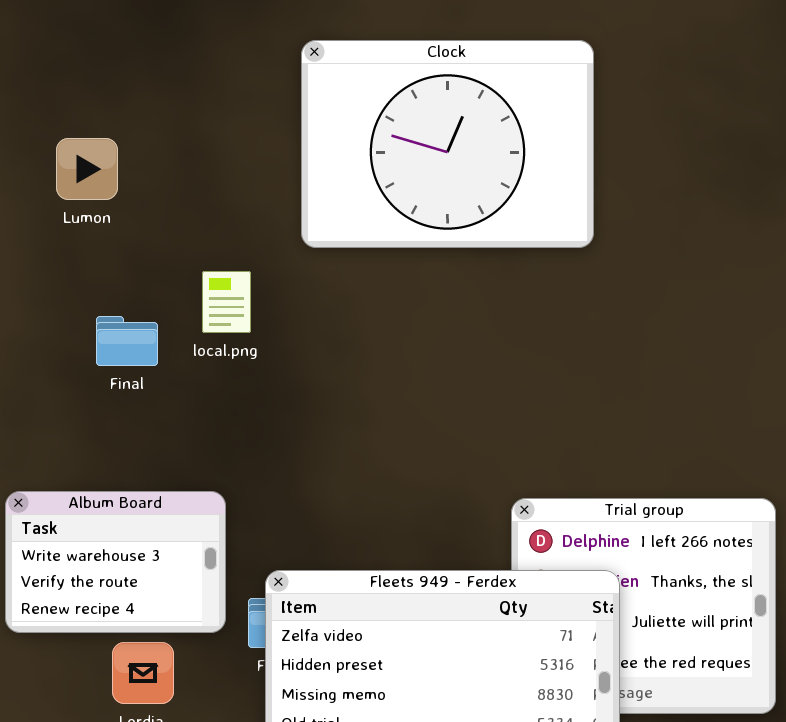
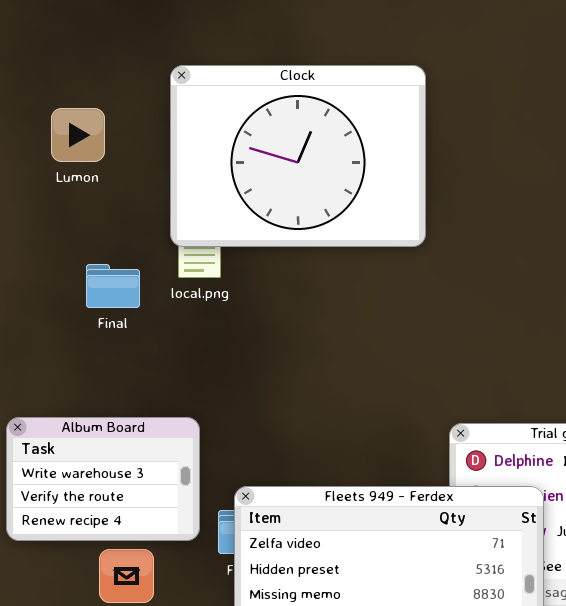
Clock: [301,40,594,248] -> [170,65,426,247], moved

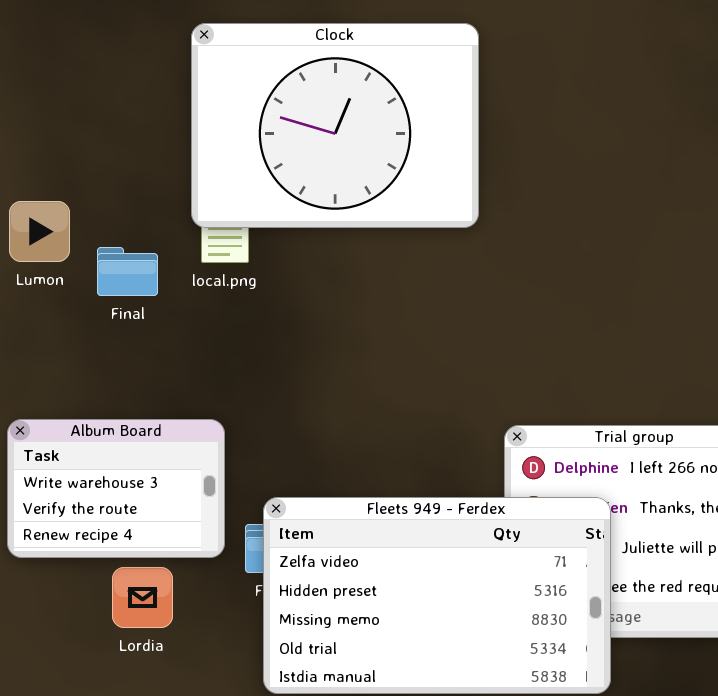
Lumon: [51,108,105,162] -> [9,201,70,262], moved

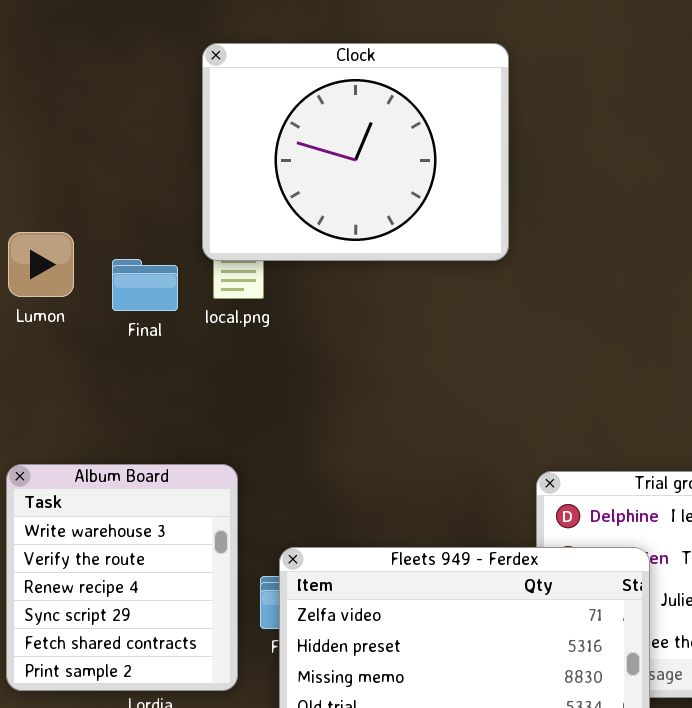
Final: [97,247,158,296] -> [112,259,178,311], moved
Album Board: [7,419,225,558] -> [6,464,238,691], resized

